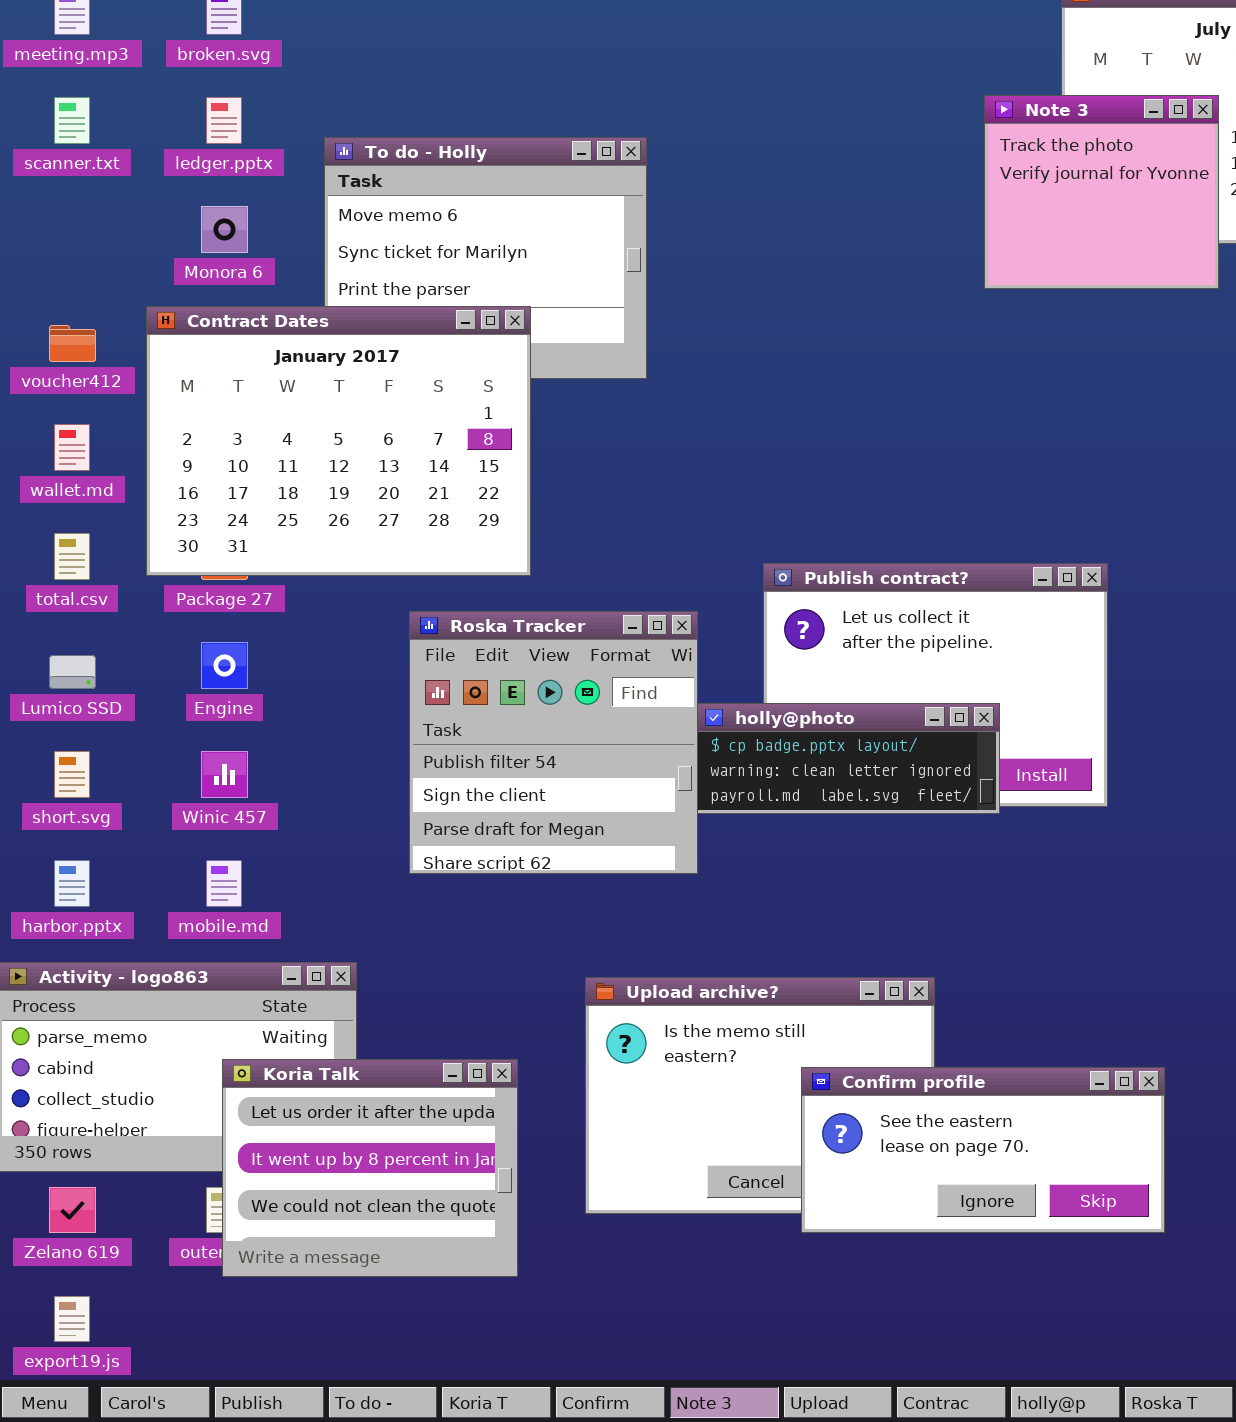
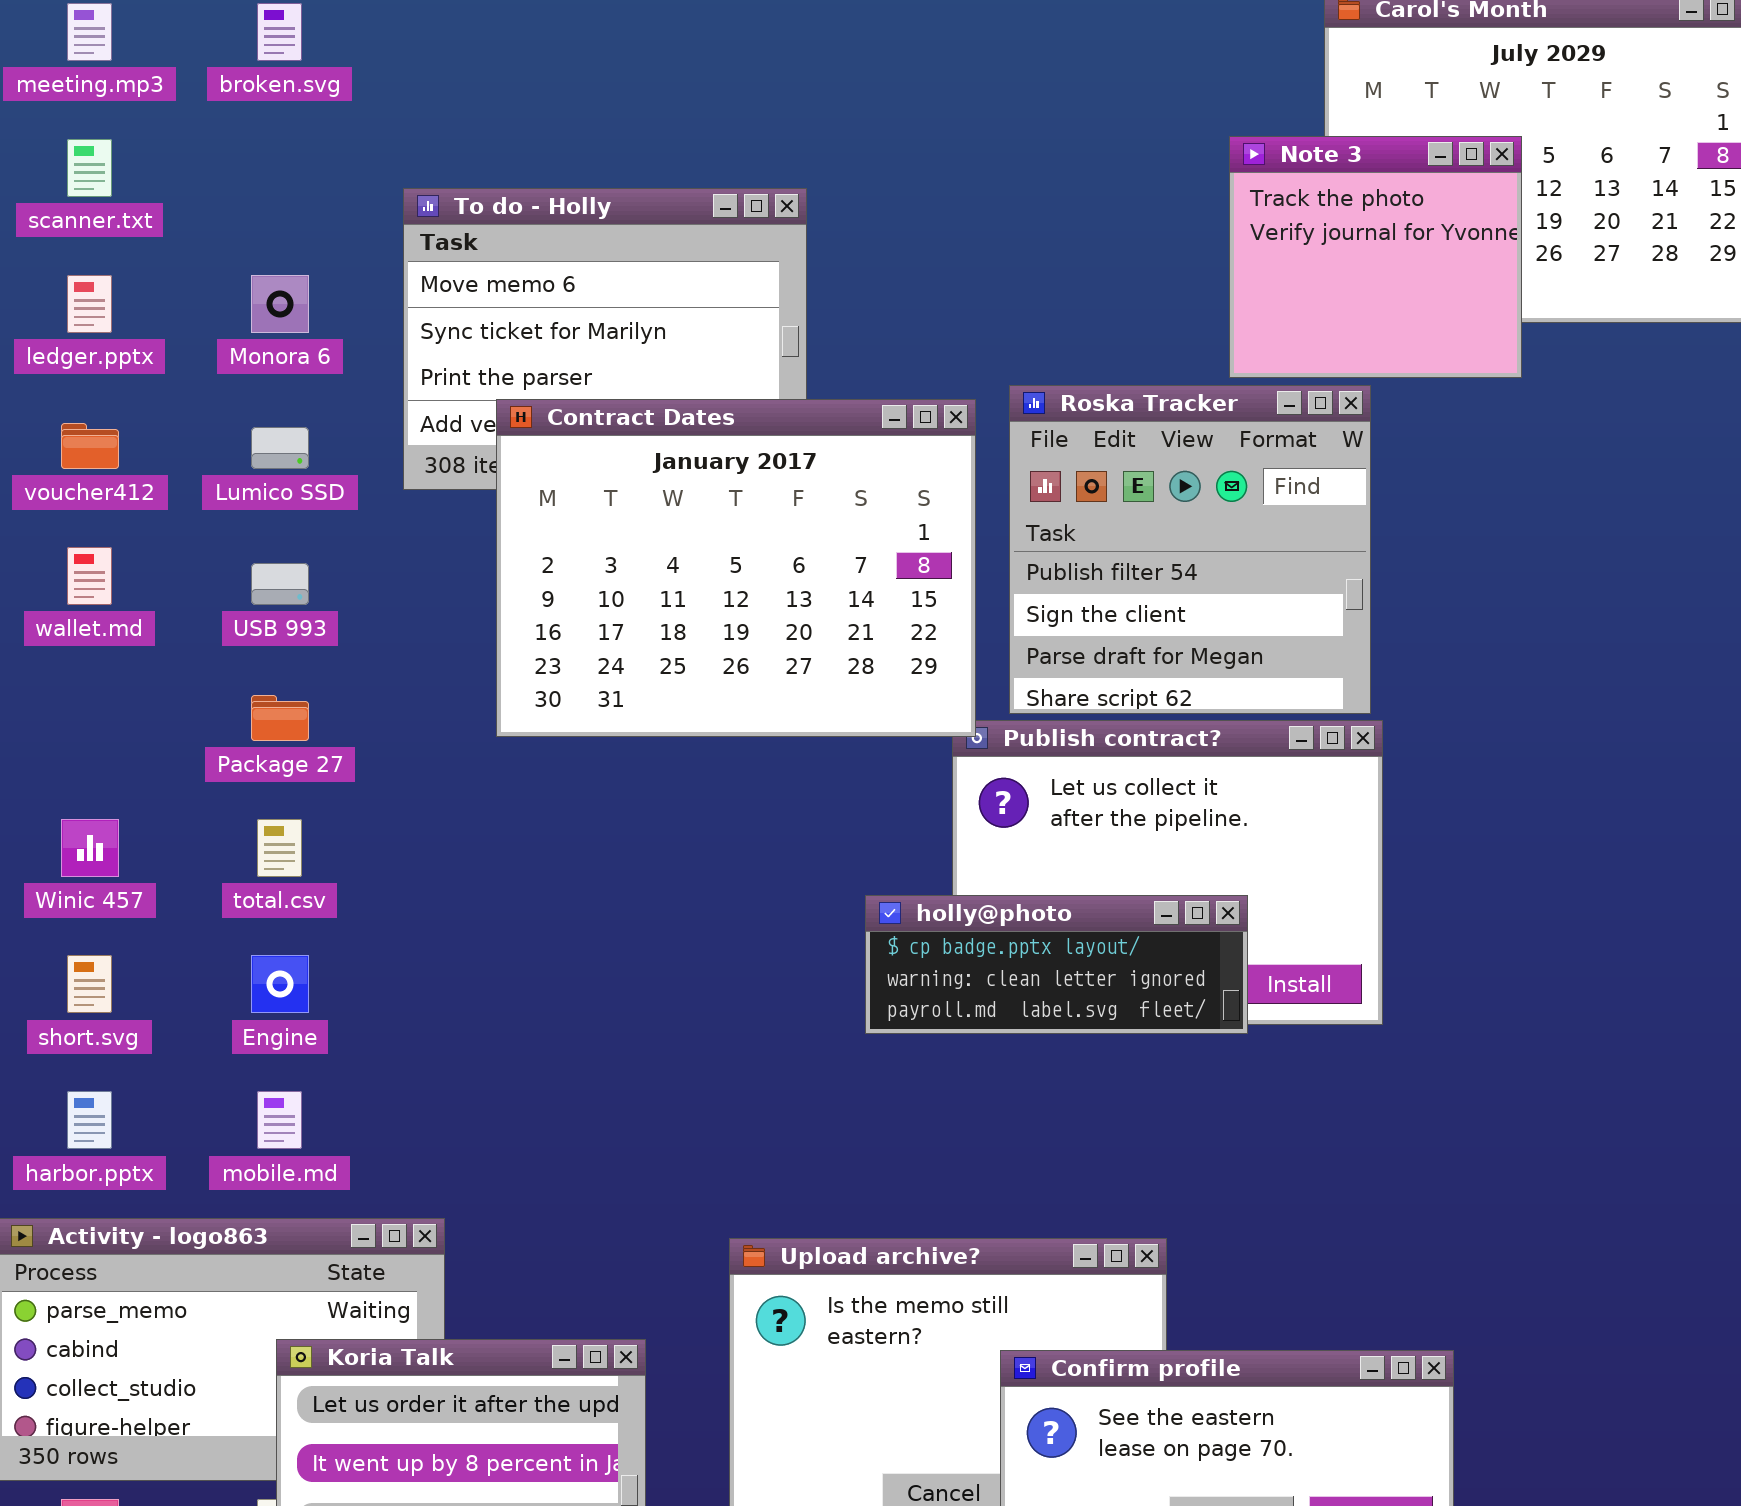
ledger.pptx: [206,97,242,144] -> [67,275,112,333], moved
Contract Dates: [146,306,531,576] -> [496,399,976,737], moved
total.csv: [54,533,90,580] -> [257,819,302,877], moved
Roska Tracker: [409,611,698,874] -> [1009,385,1371,714], moved
Engine: [201,642,248,689] -> [251,955,309,1013], moved
Lumico SSD: [49,655,96,689] -> [251,427,309,469], moved
Winic 457: [201,751,248,798] -> [61,819,119,877], moved

